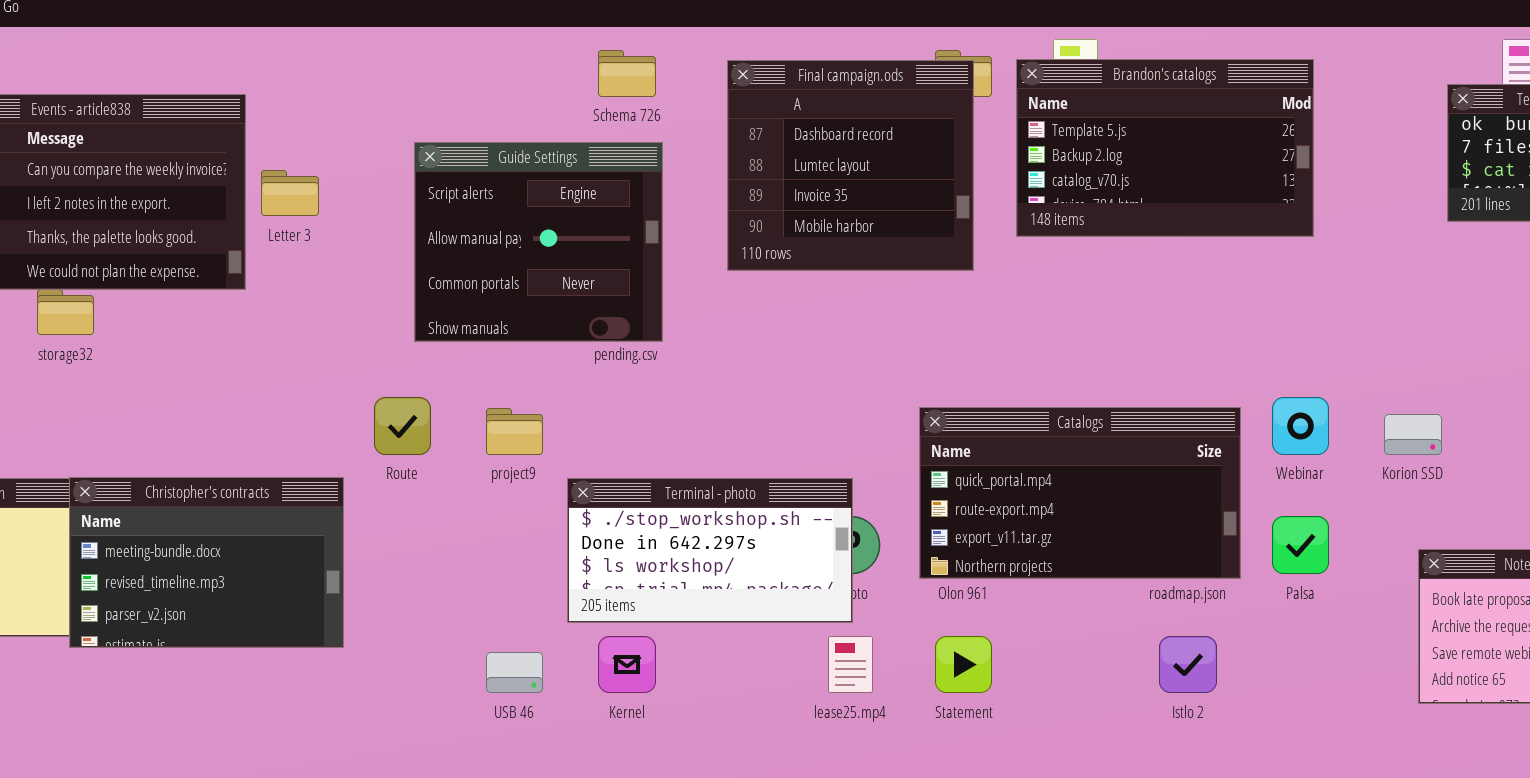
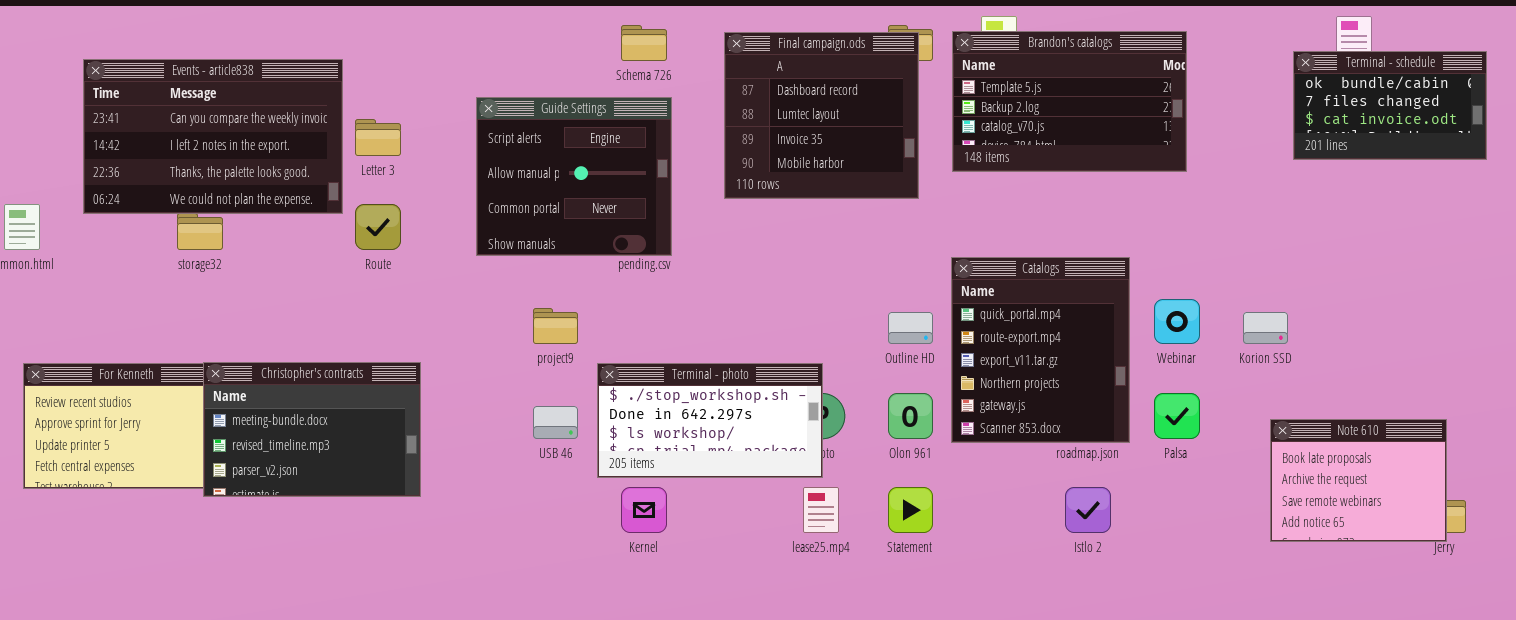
Route: [374,397,431,455] -> [355,204,401,250], moved
Catalogs: [919,407,1241,579] -> [951,257,1130,443], resized
USB 46: [486,652,543,693] -> [533,406,578,439], moved

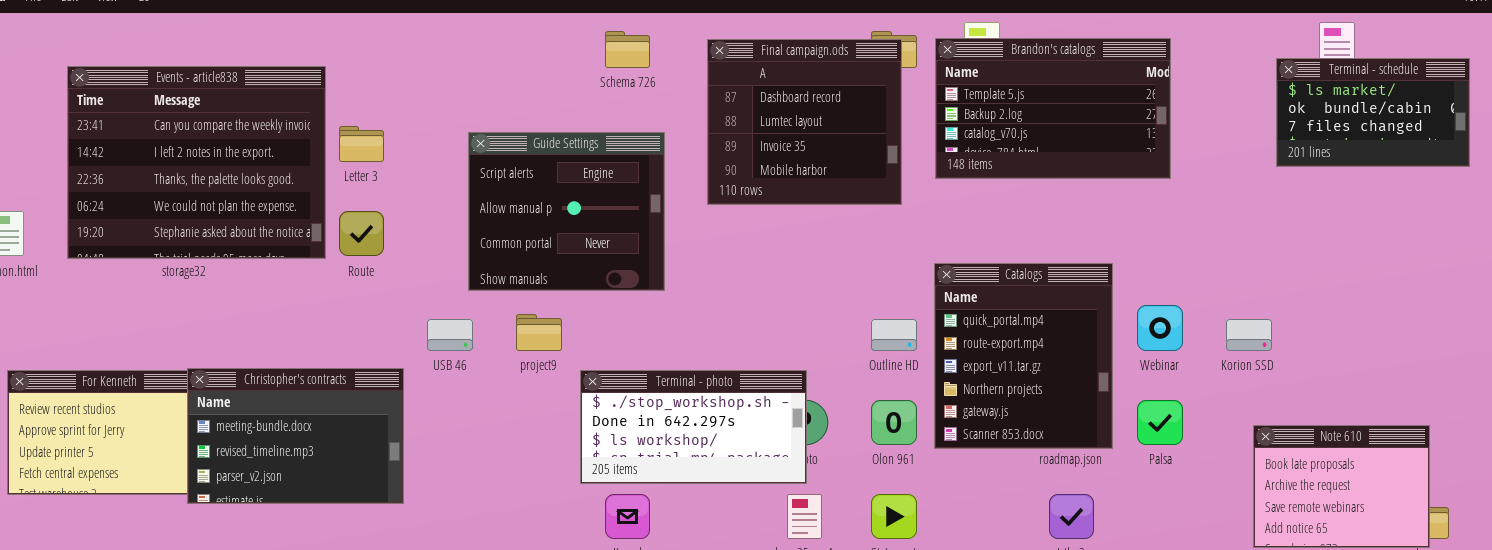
Terminal - schedule: [1293,51,1487,160] -> [1276,58,1470,167], scrolled up 1 row
Events - article838: [83,59,343,214] -> [67,66,326,259], resized
Guide Settings: [476,97,672,256] -> [468,132,665,291], moved
USB 46: [533,406,578,439] -> [427,319,473,351], moved

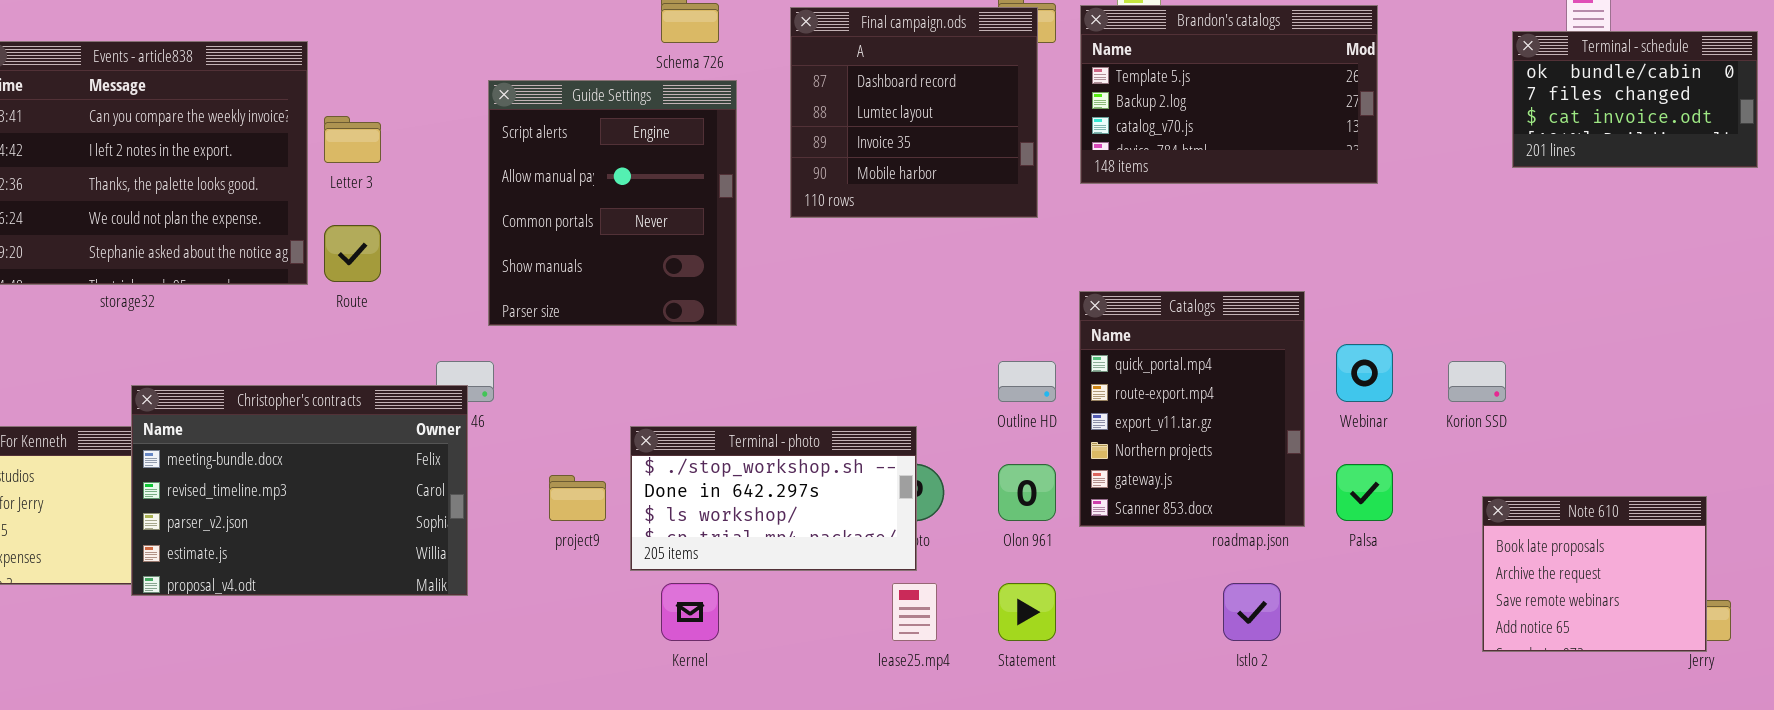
Terminal - schedule: [1276,58,1470,167] -> [1512,31,1758,168], scrolled down 1 row
Guide Settings: [468,132,665,291] -> [488,80,737,326], resized
project9: [516,314,562,351] -> [549,475,606,521], moved
Christopher's contracts: [187,368,404,504] -> [131,385,468,596], resized

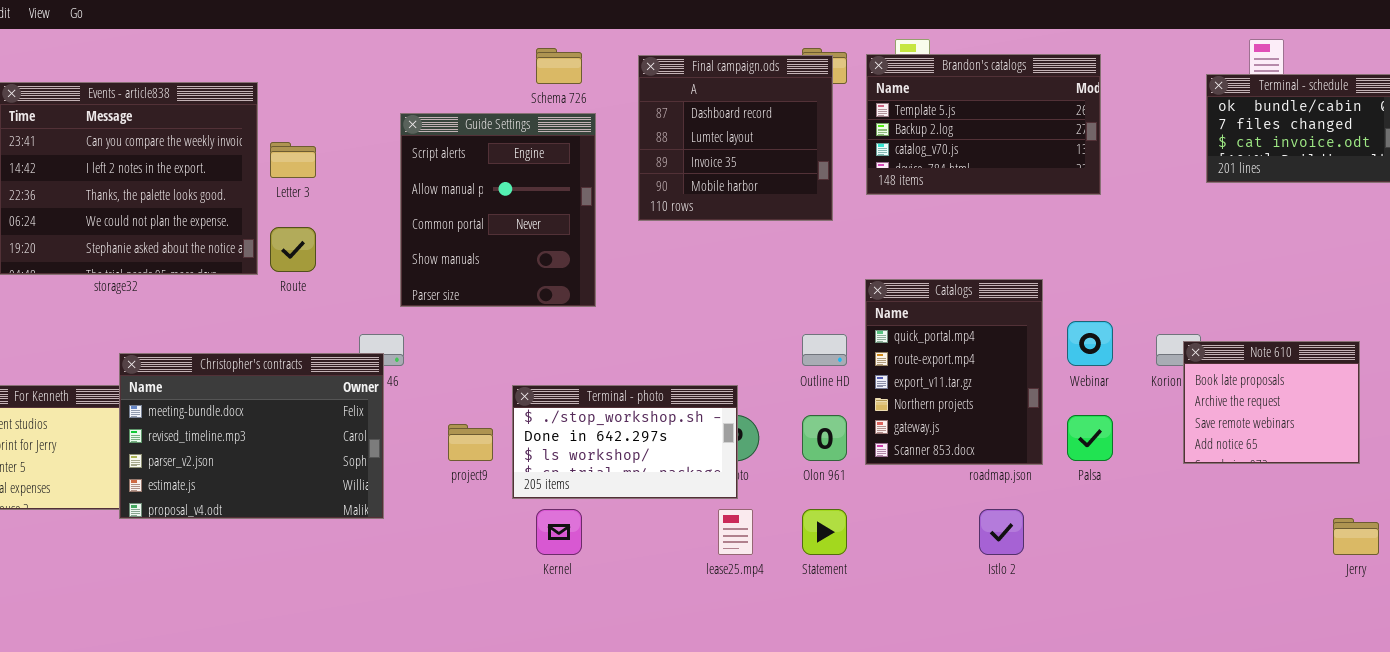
Note 610: [1482,496,1707,652] -> [1183,341,1360,464], moved

